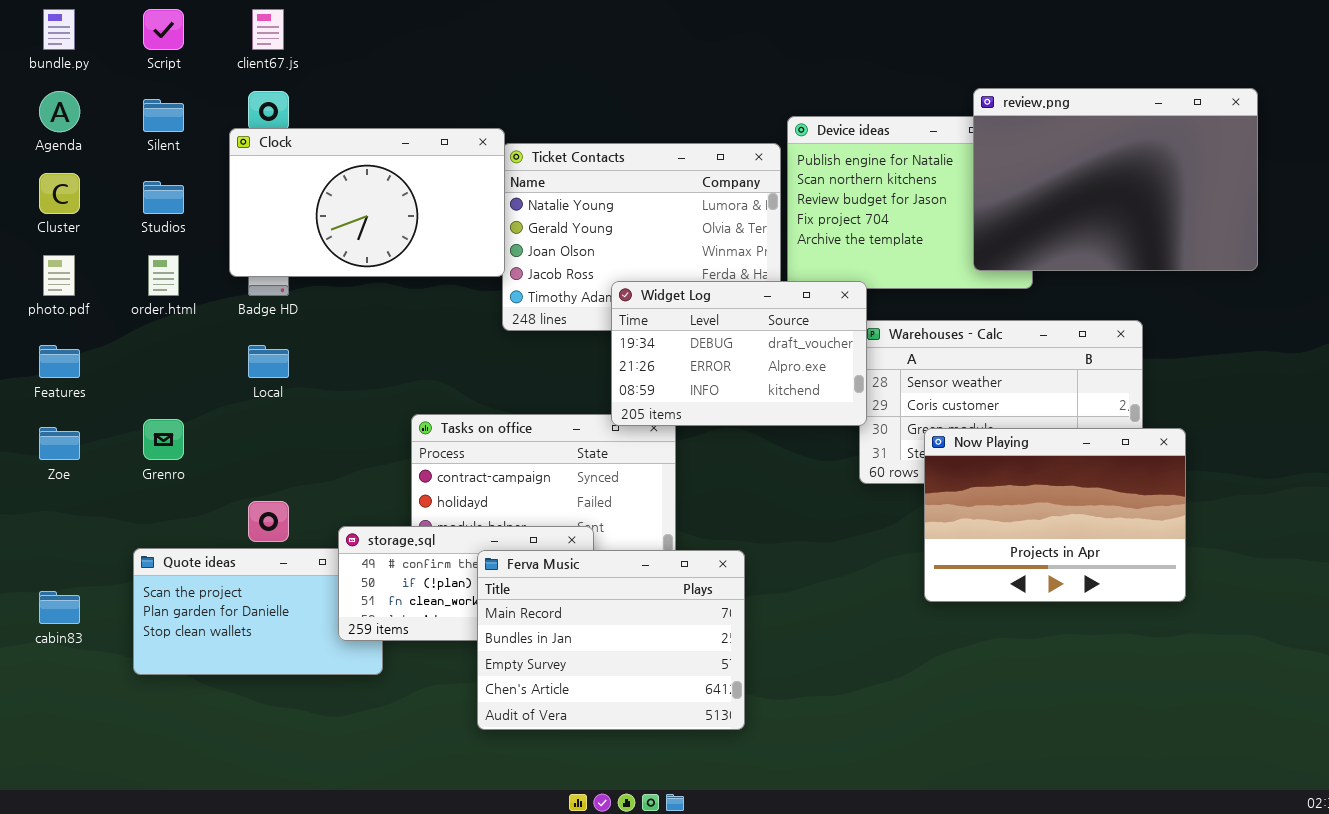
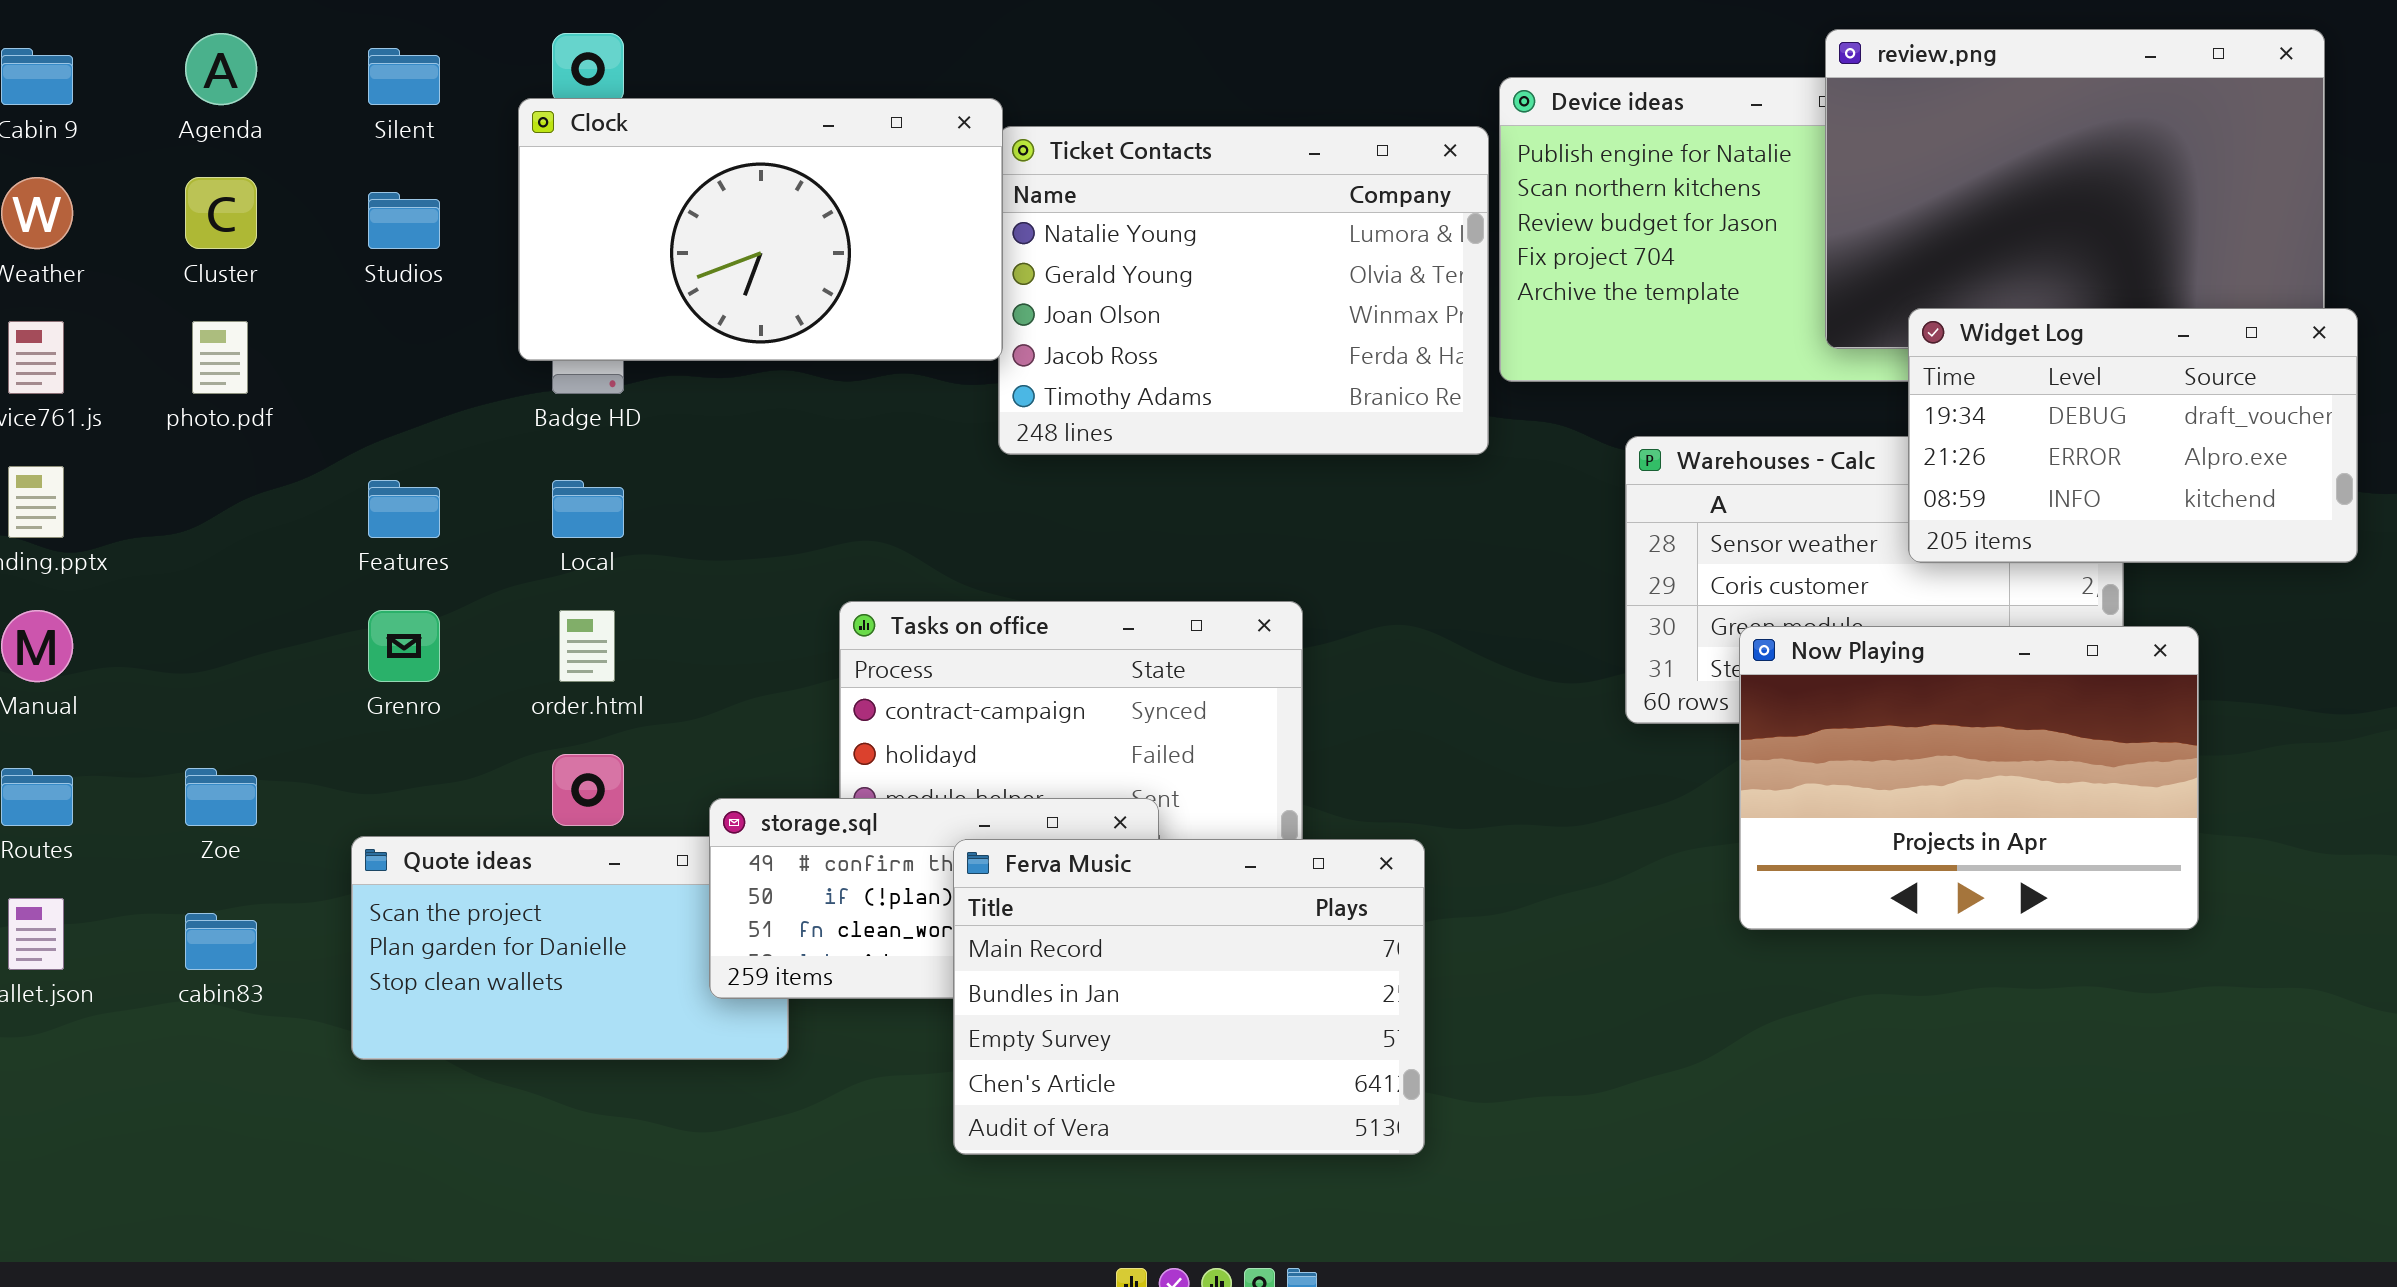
order.html: [148,255,179,296] -> [559,610,615,682], moved
Widget Log: [611,281,867,426] -> [1908,308,2358,563], moved
Features: [39,345,80,378] -> [368,480,440,538], moved
Zoe: [39,427,80,460] -> [185,768,257,826], moved

